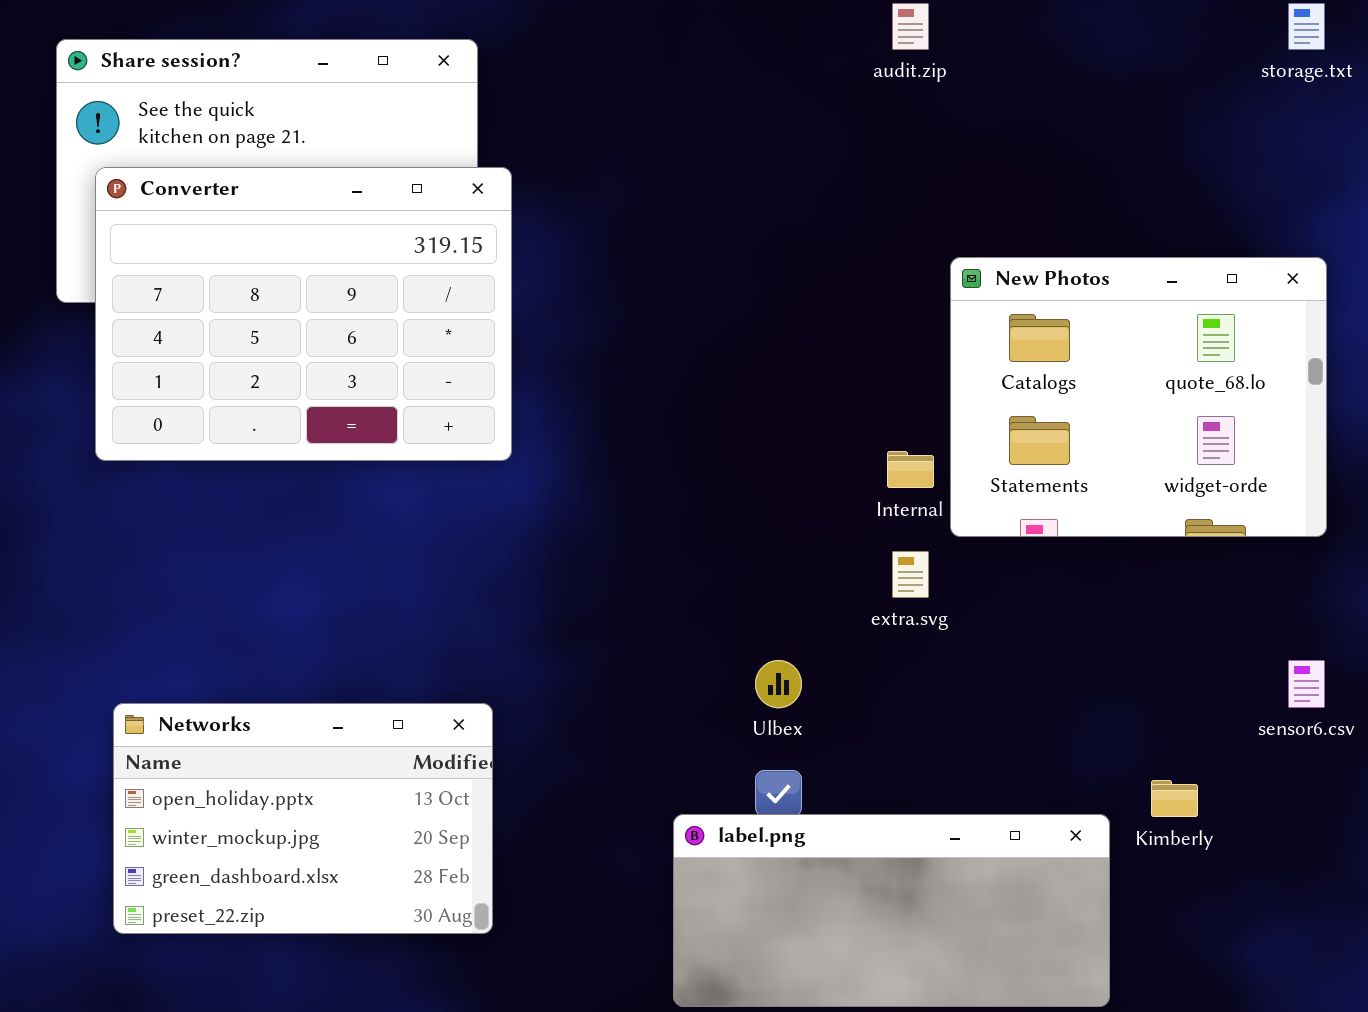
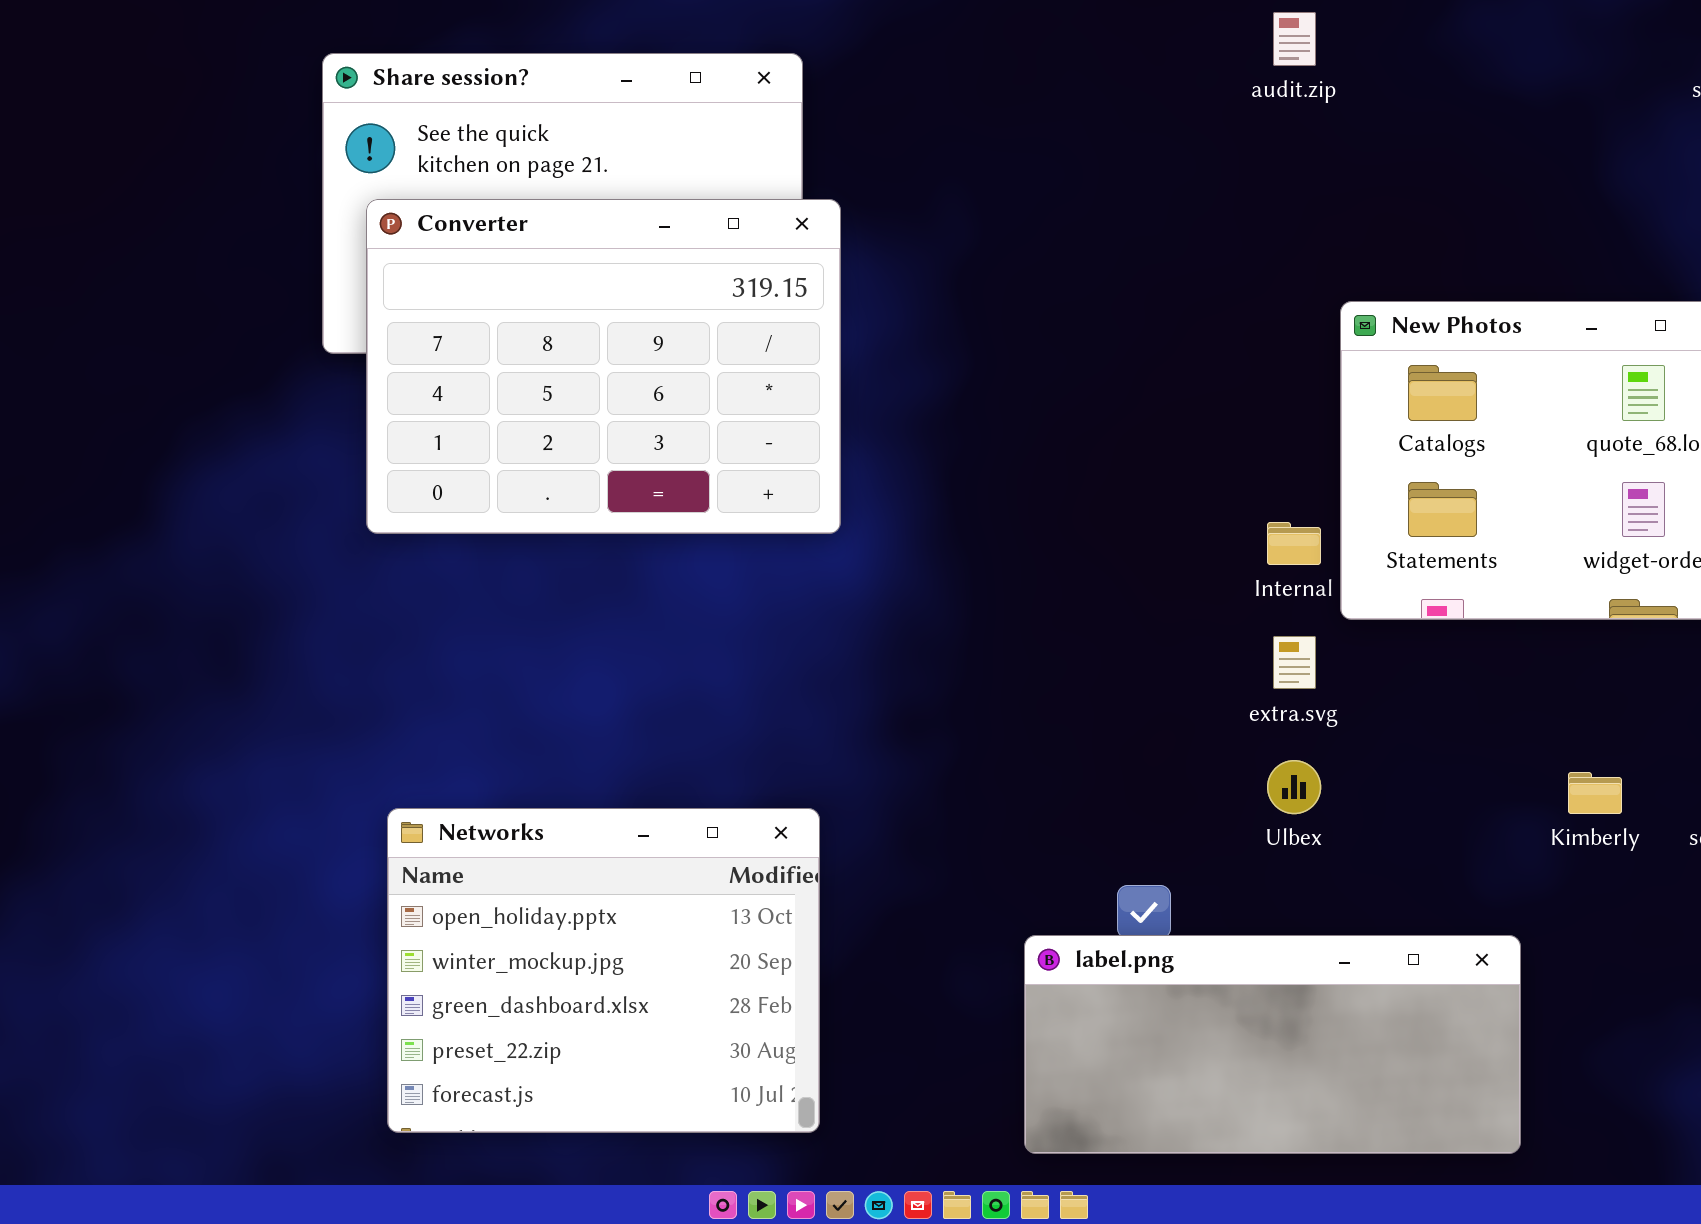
Ulbex: [755,660,802,708] -> [1267,760,1321,814], moved
Networks: [113,703,493,934] -> [387,808,820,1133], resized
Kimberly: [1151,780,1198,817] -> [1568,772,1622,814], moved

